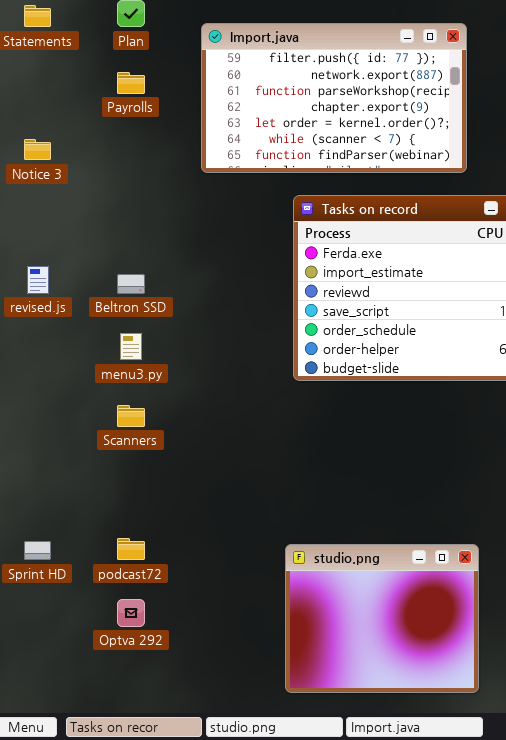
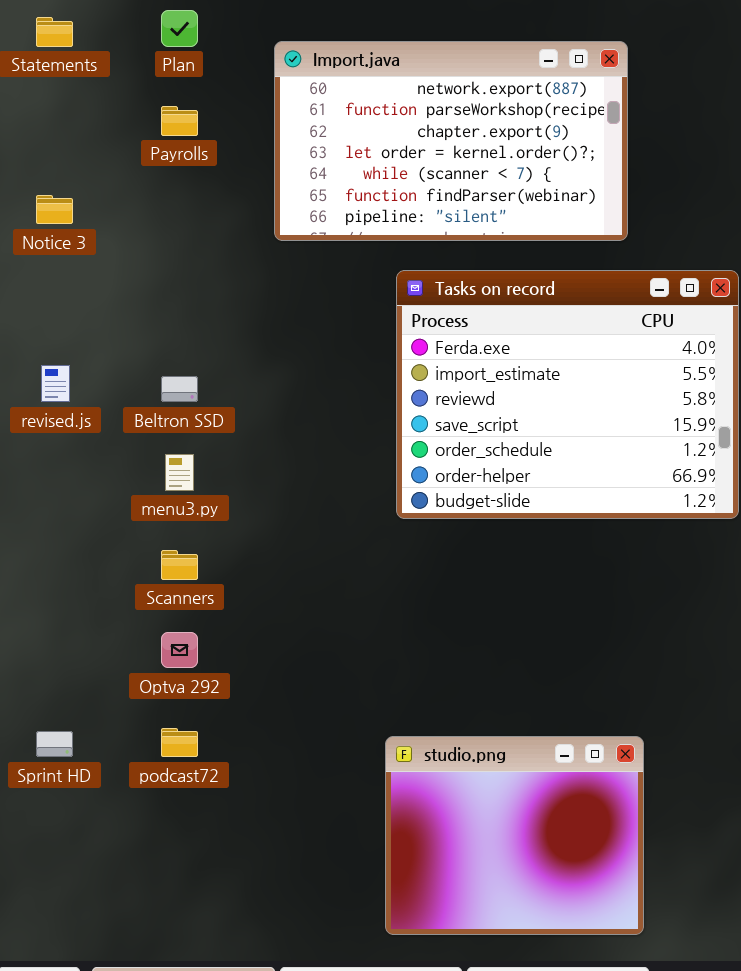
Import.java: [201,23,467,173] -> [274,41,628,241], scrolled down 1 row
Optva 292: [117,599,145,627] -> [161,632,198,668], moved

